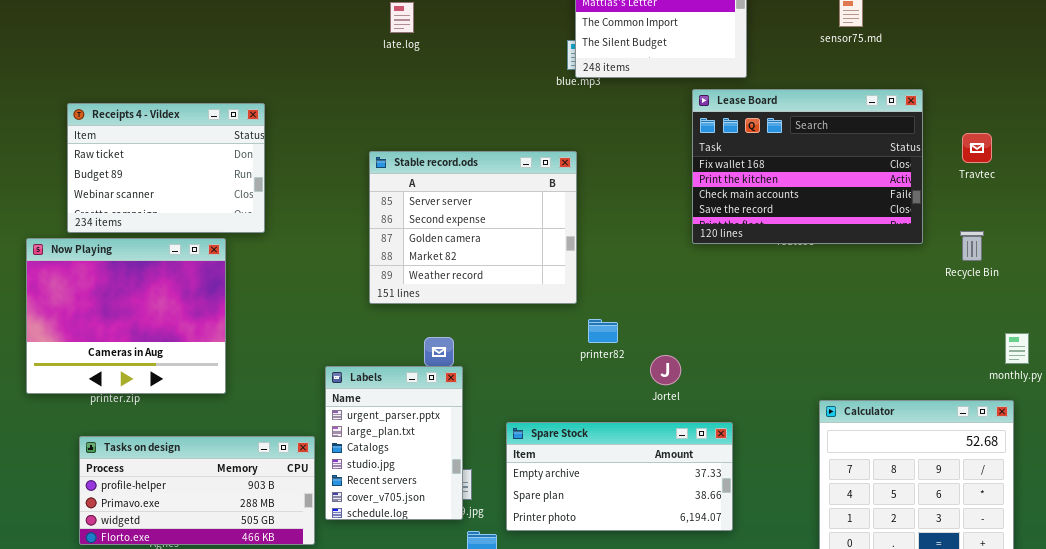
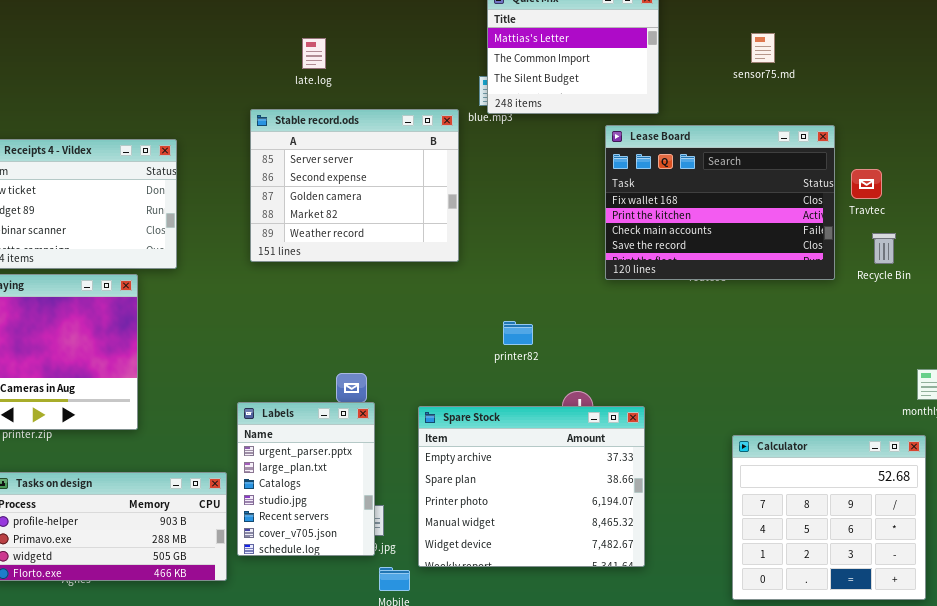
Travtec: [962,133,992,163] -> [851,169,882,199], moved
Stable record.ods: [369,151,577,304] -> [250,109,459,262], moved
Recycle Bin: [960,231,984,261] -> [872,233,896,264], moved
printer82: [588,319,618,343] -> [503,321,533,345], moved
Spare Stock: [506,422,733,531] -> [418,406,645,567], resized

